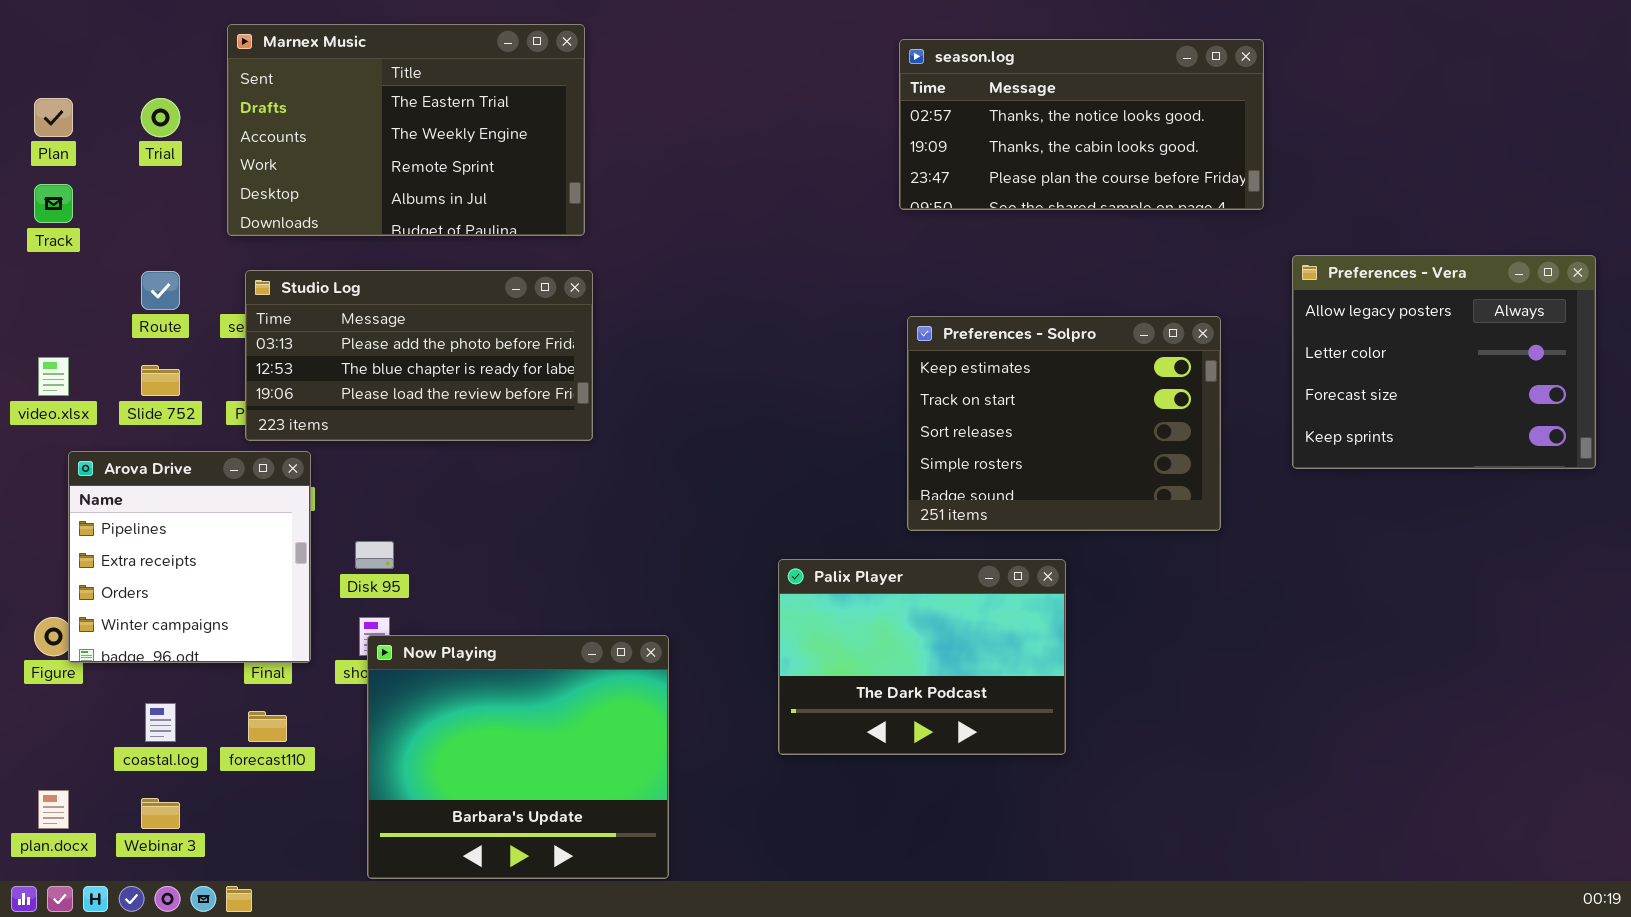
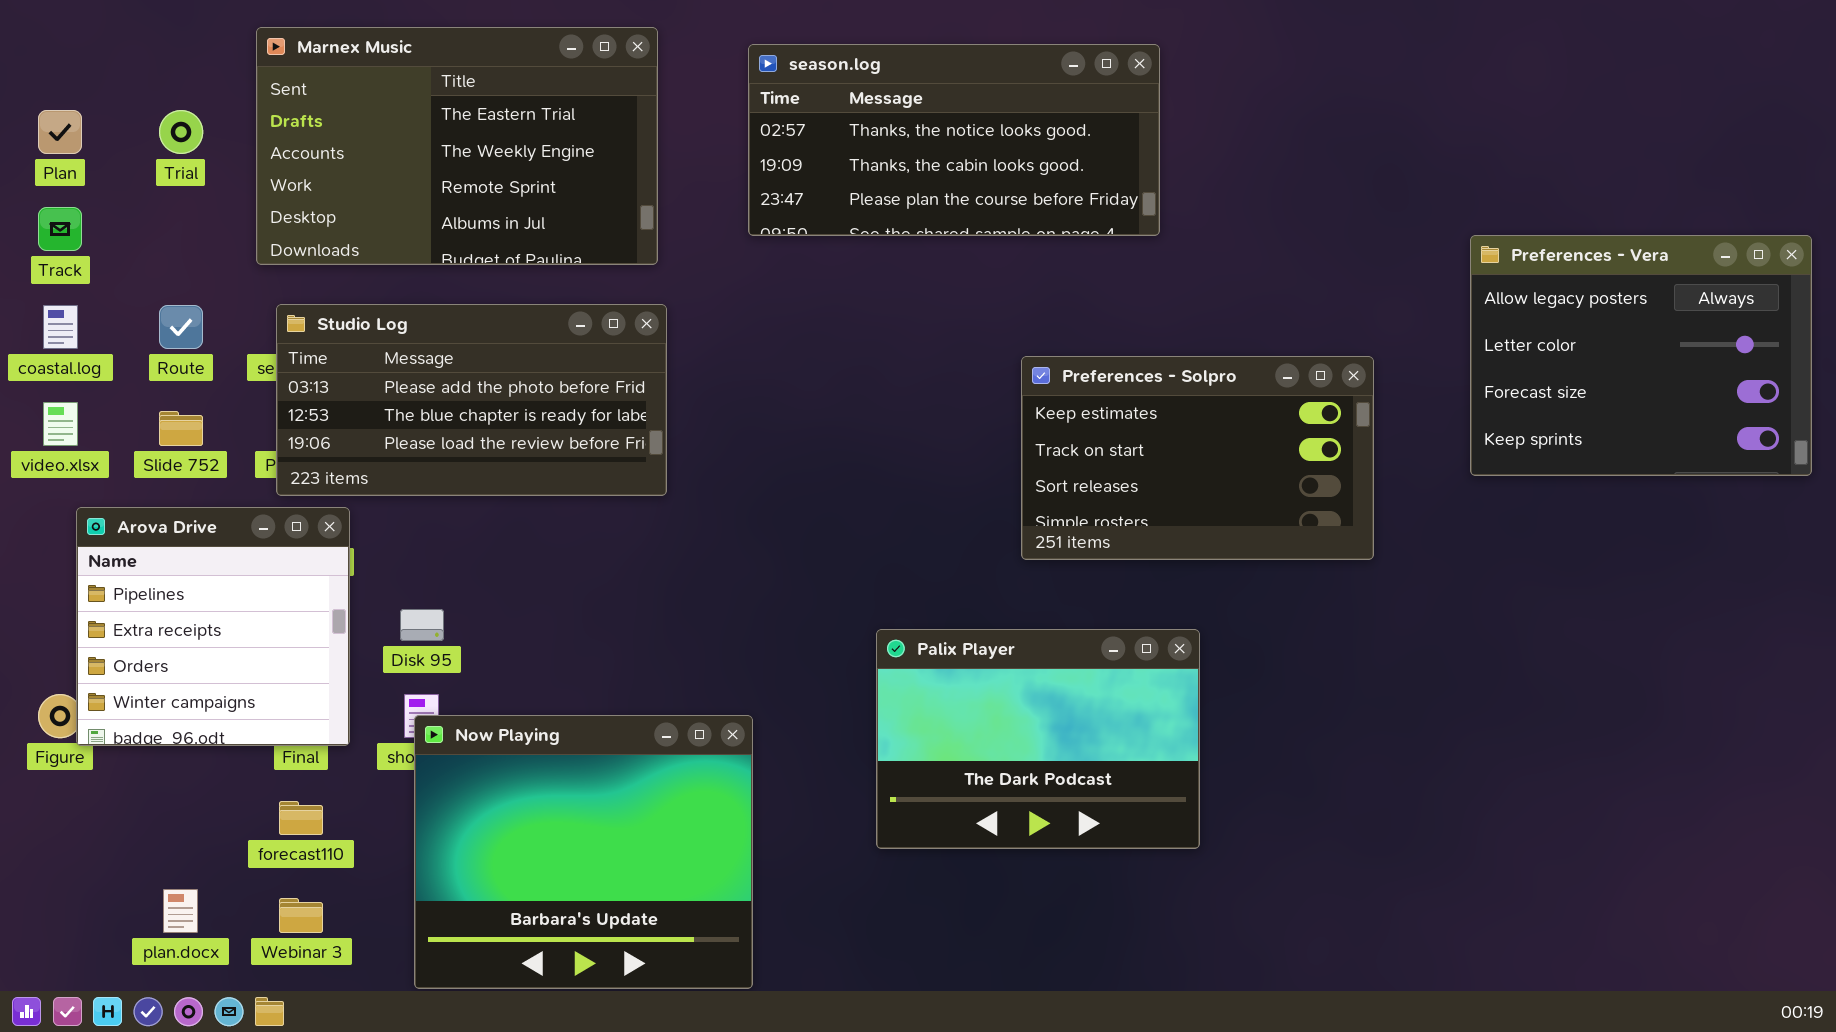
season.log: [899,39,1264,210] -> [748,44,1160,236], moved
Preferences - Vera: [1292,255,1596,469] -> [1470,235,1812,476], moved
Preferences - Solpro: [907,316,1221,531] -> [1021,356,1374,560], resized
coastal.log: [145,703,176,742] -> [43,305,78,349], moved
plan.docx: [38,790,69,829] -> [163,889,198,933], moved
Webinar 3: [141,798,180,829] -> [279,898,323,933], moved

